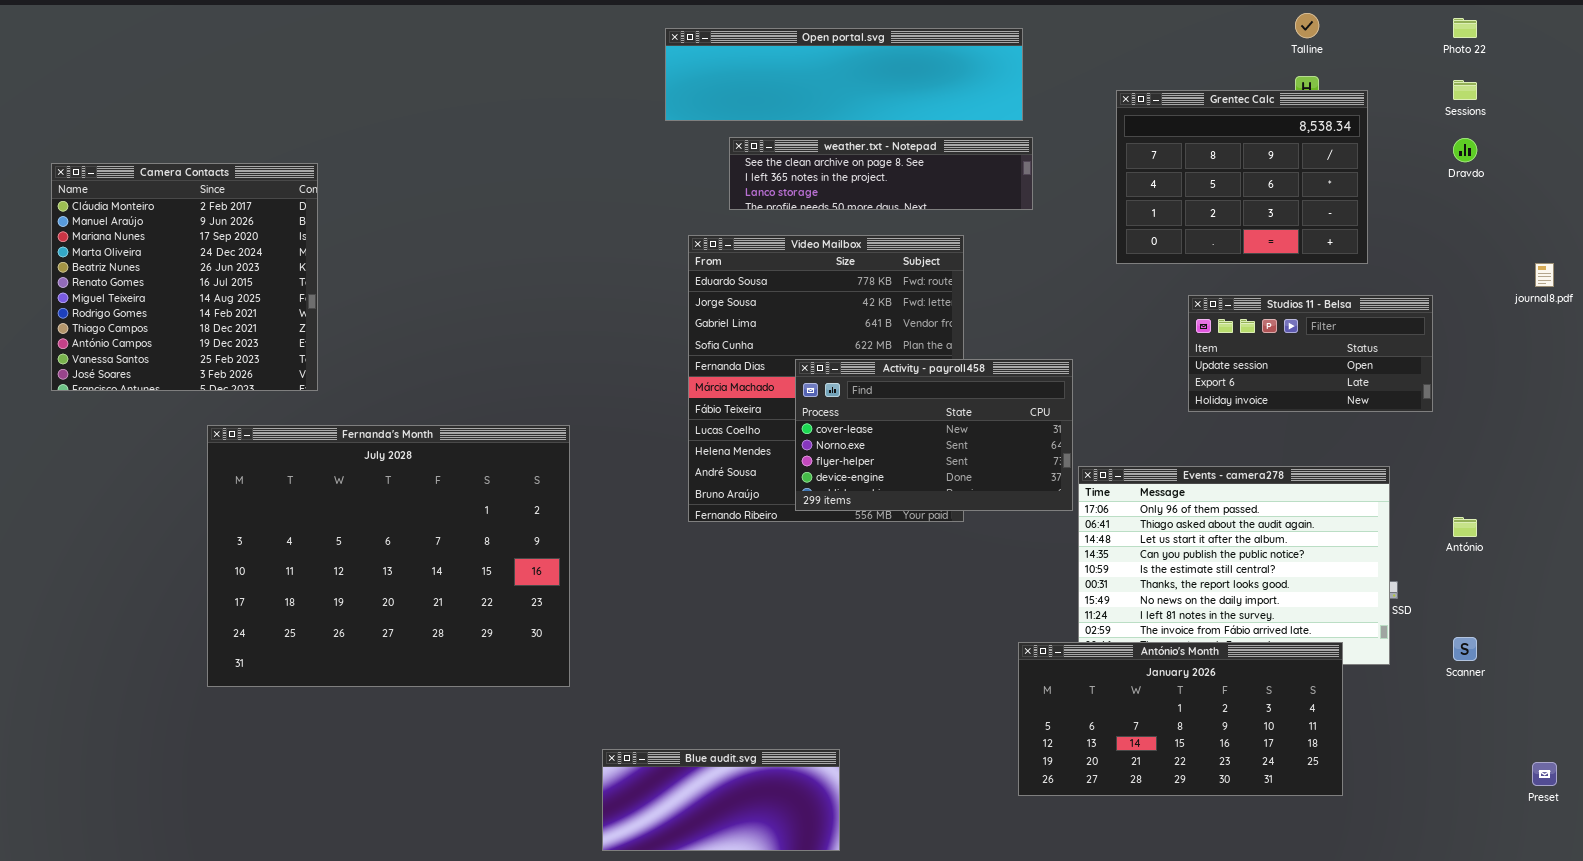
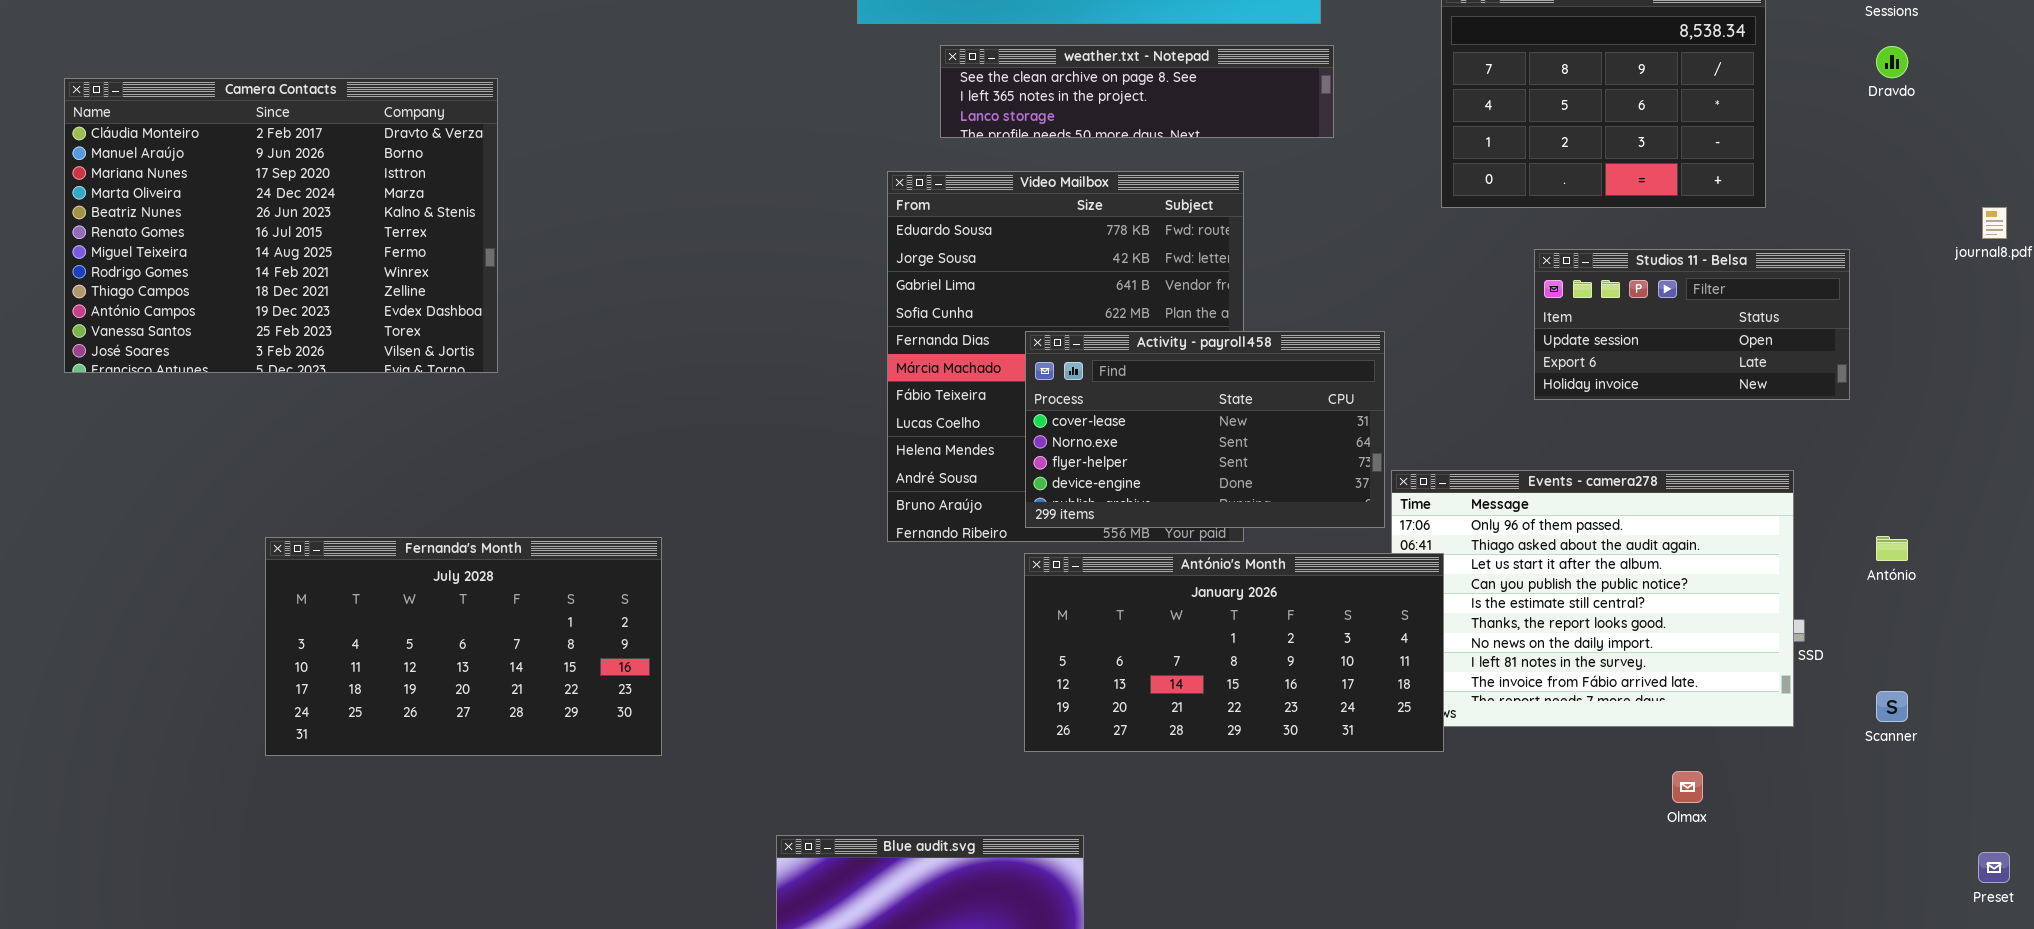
Camera Contacts: [51,163,318,391] -> [64,78,498,373], resized
Fernanda's Month: [207,425,570,687] -> [265,537,662,756], resized
António's Month: [1018,642,1343,796] -> [1024,553,1444,752], moved

